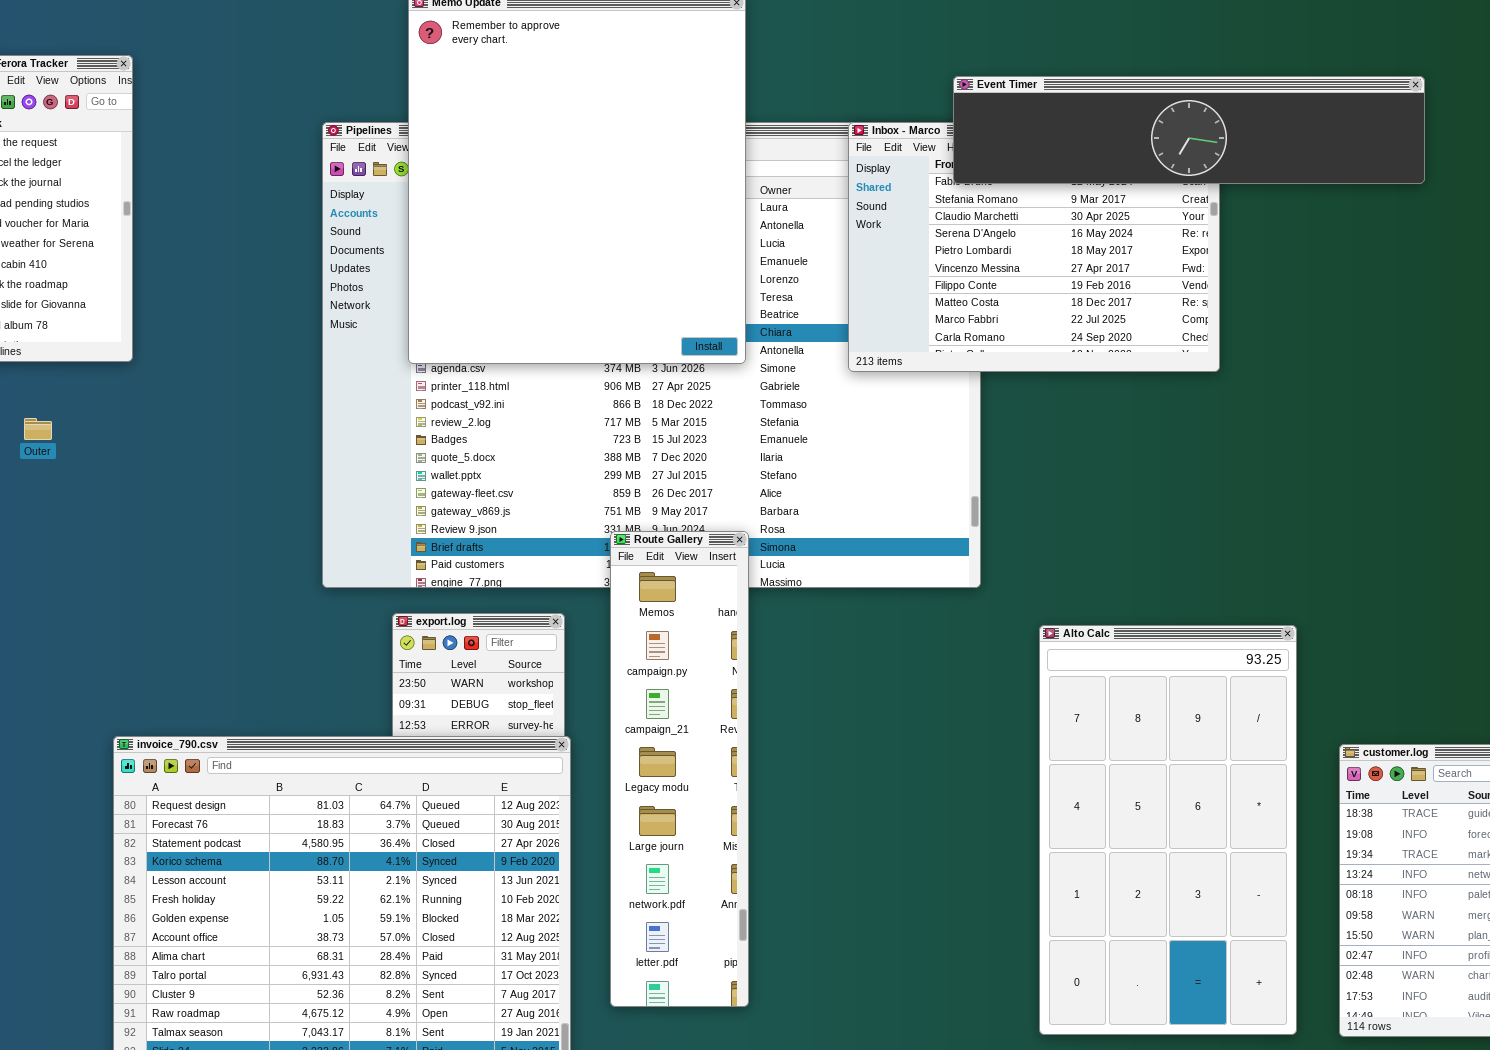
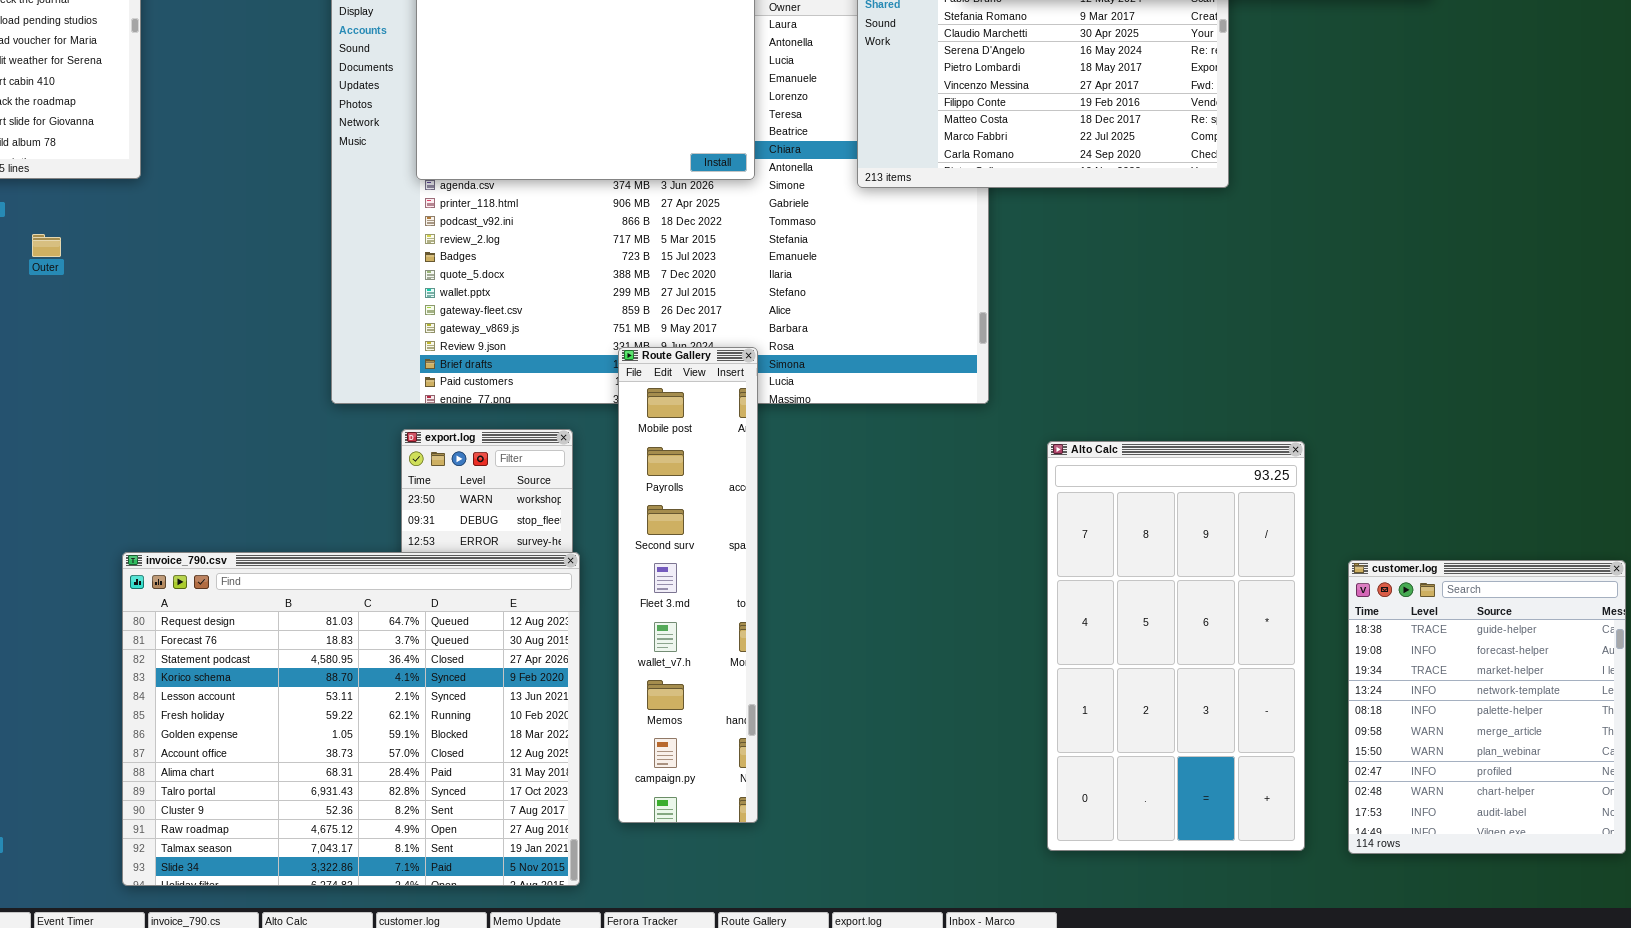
Route Gallery: [610,531,749,1007] -> [618,347,758,823], scrolled up 5 rows

